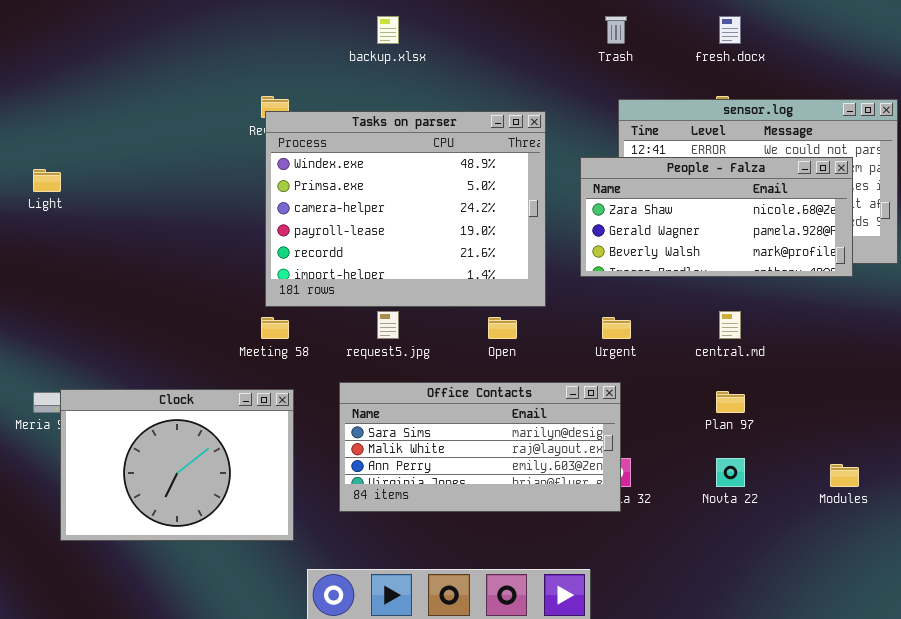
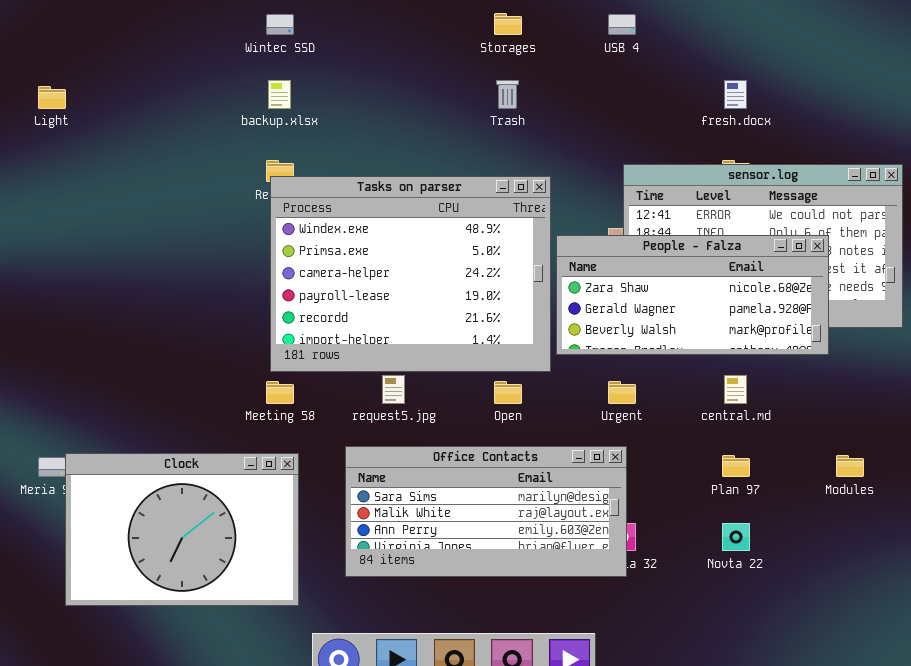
backup.xlsx: [377,16,399,44] -> [268,80,291,109], moved
Trash: [605,16,627,44] -> [496,80,519,109], moved
People - Falza: [580,157,853,277] -> [556,235,829,355], moved
Light: [33,169,61,192] -> [38,86,66,109], moved
Modules: [830,464,859,487] -> [836,455,864,477], moved

